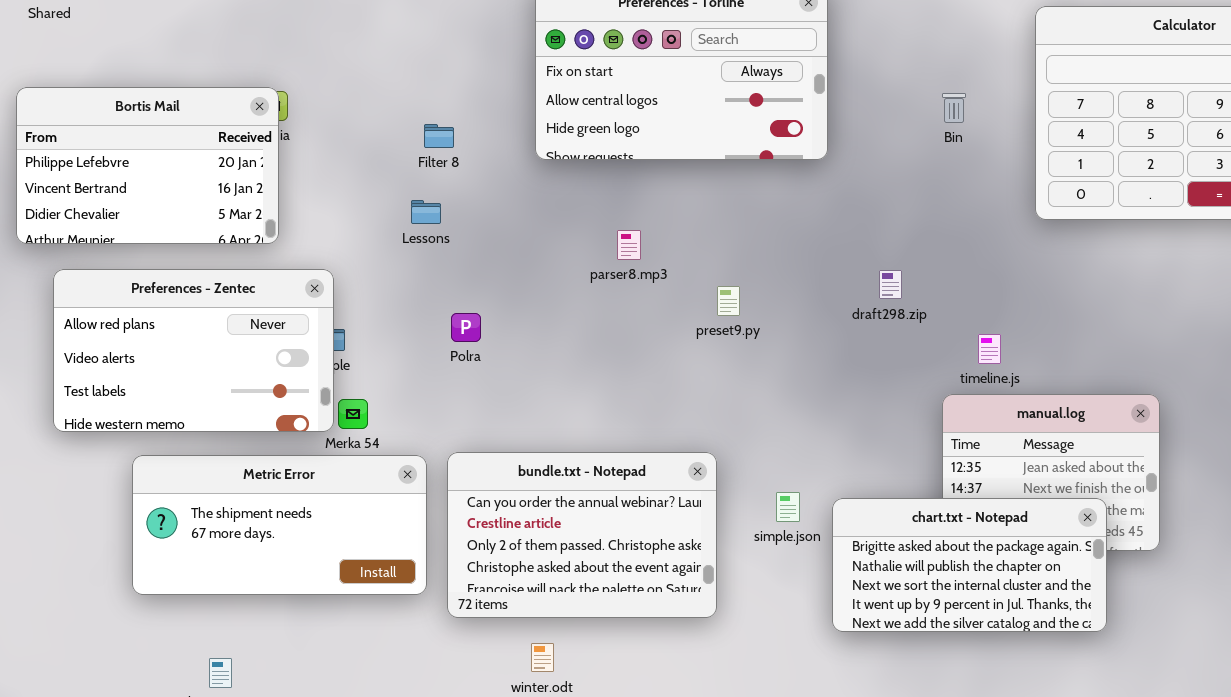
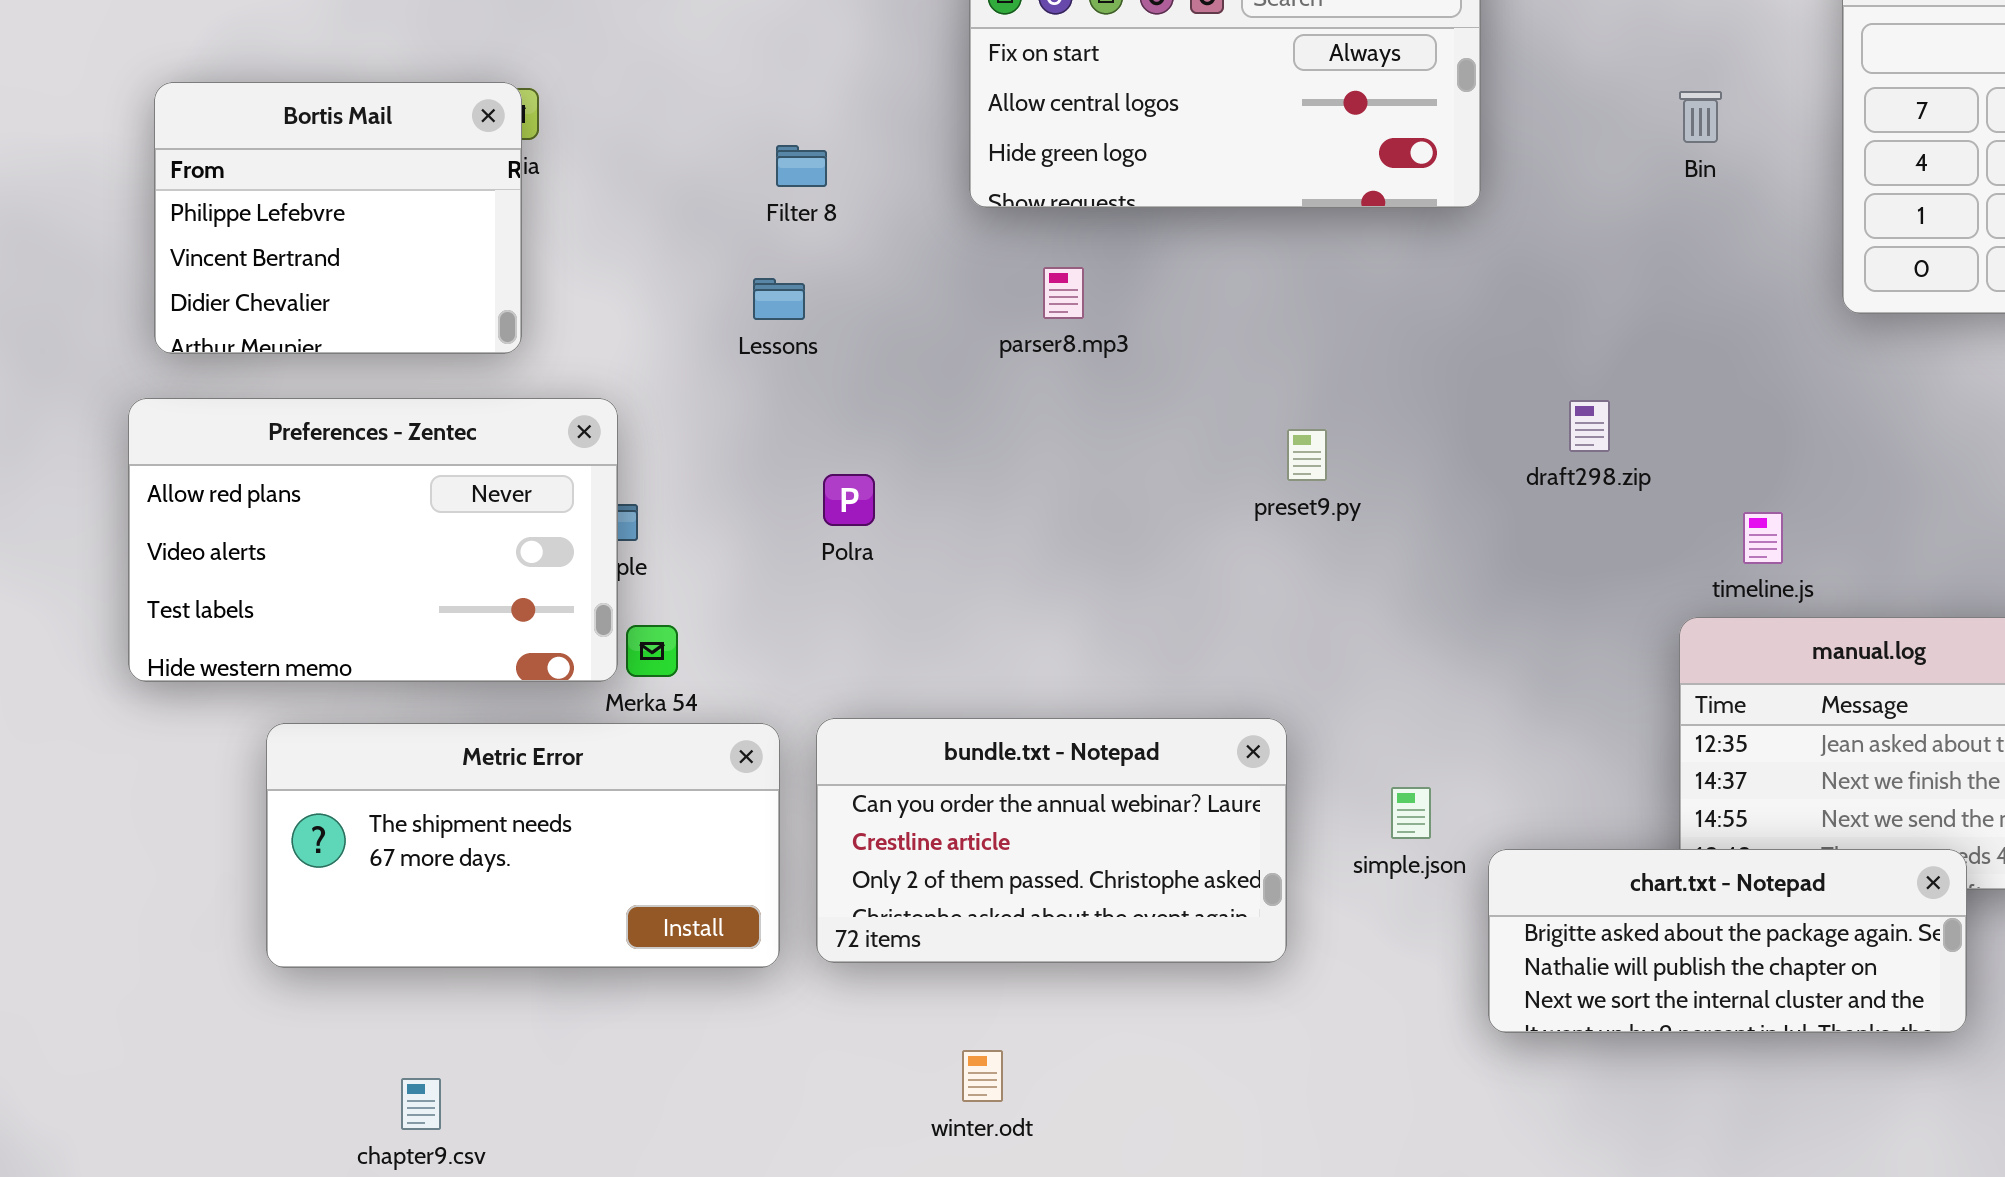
Bortis Mail: [16,87,279,244] -> [154,82,522,354], resized
parser8.mp3: [617,230,641,260] -> [1043,267,1084,319], moved
bundle.txt - Notepad: [447,452,717,618] -> [816,718,1287,963], resized
chart.txt - Notepad: [832,498,1107,632] -> [1488,849,1967,1033], resized

